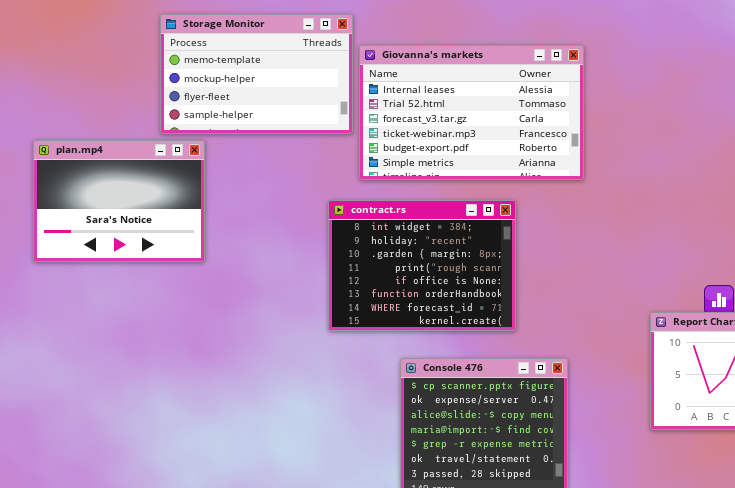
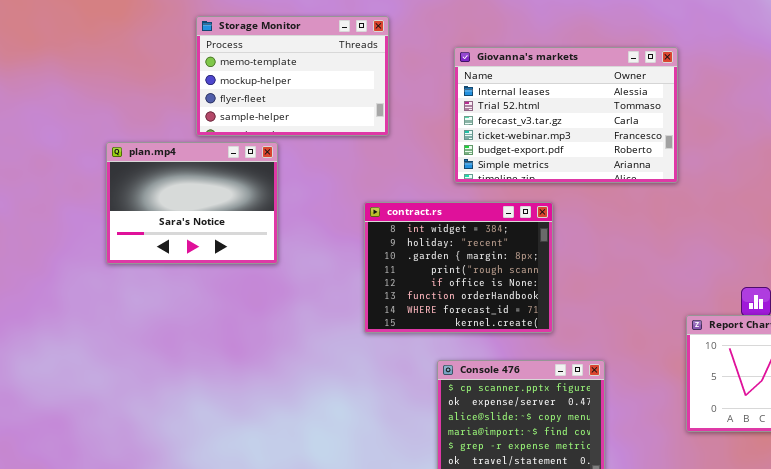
Giovanna's markets: [359,45,584,180] -> [454,47,678,183], moved
plan.mp4: [33,140,205,262] -> [106,142,278,264], moved

